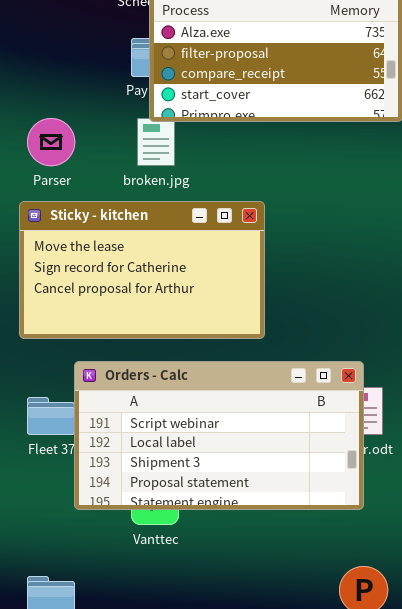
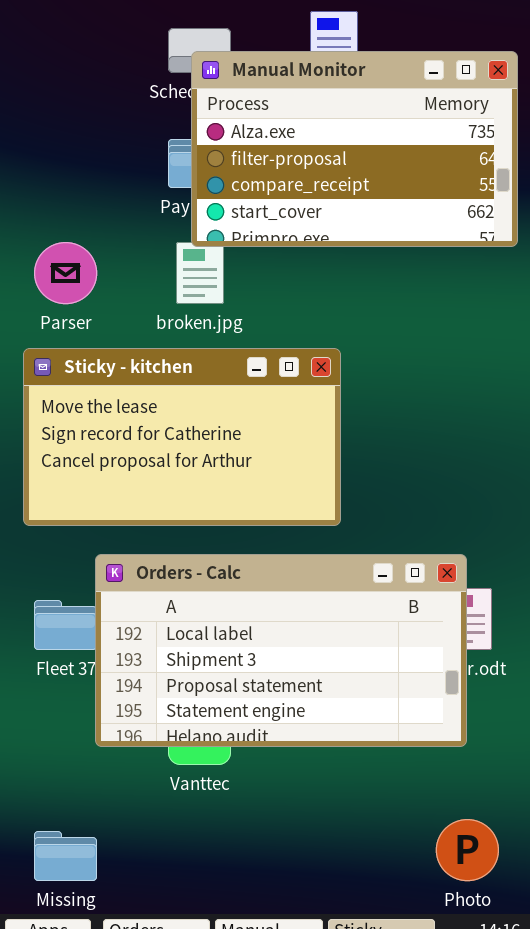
Orders - Calc: [74,361,364,510] -> [95,554,467,747], scrolled down 1 row

